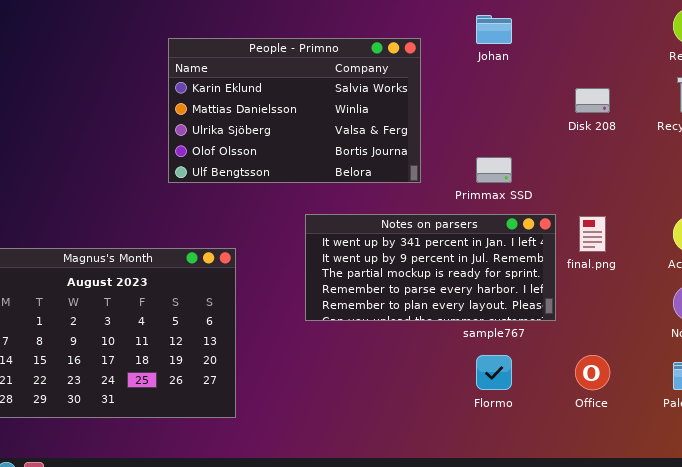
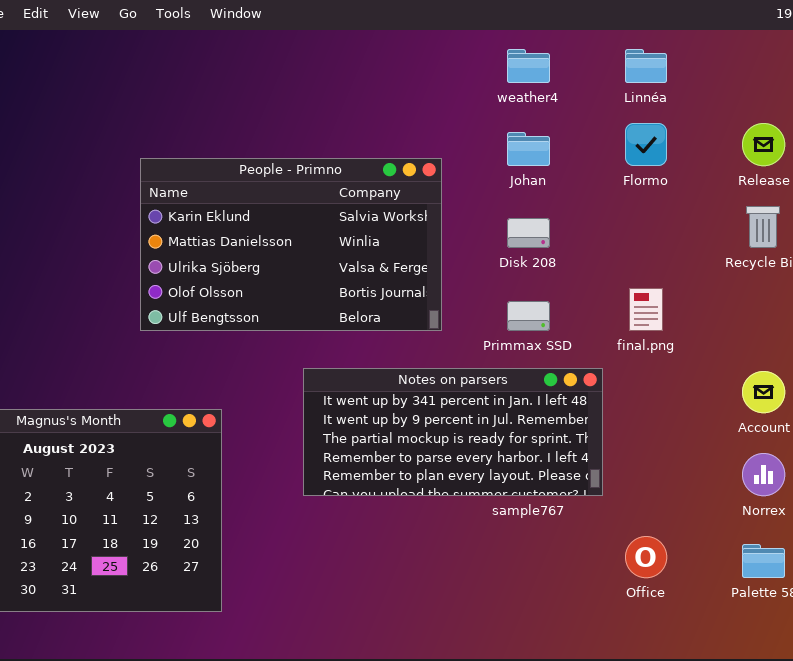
Disk 208: [575,88,610,113] -> [507,218,550,248], moved
final.png: [579,216,606,252] -> [629,288,663,331], moved
Flormo: [476,355,512,390] -> [625,123,667,166], moved

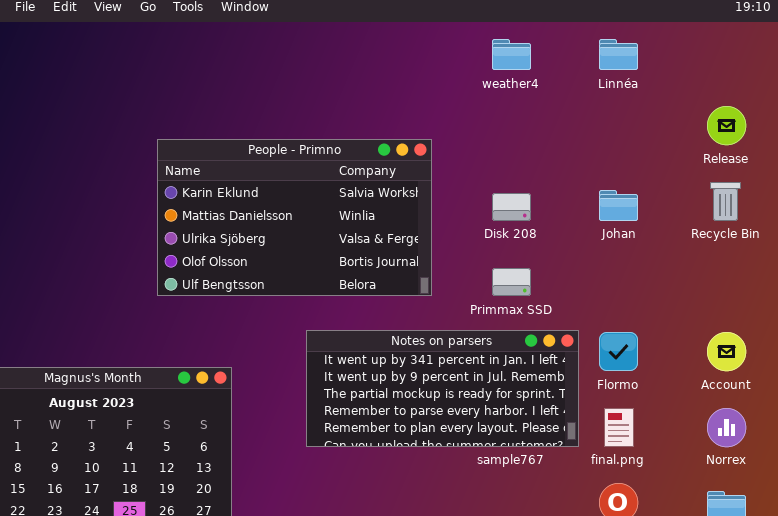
Flormo: [625,123,667,166] -> [599,332,638,371], moved
Johan: [507,132,550,166] -> [599,190,638,221], moved
final.png: [629,288,663,331] -> [604,408,634,447], moved

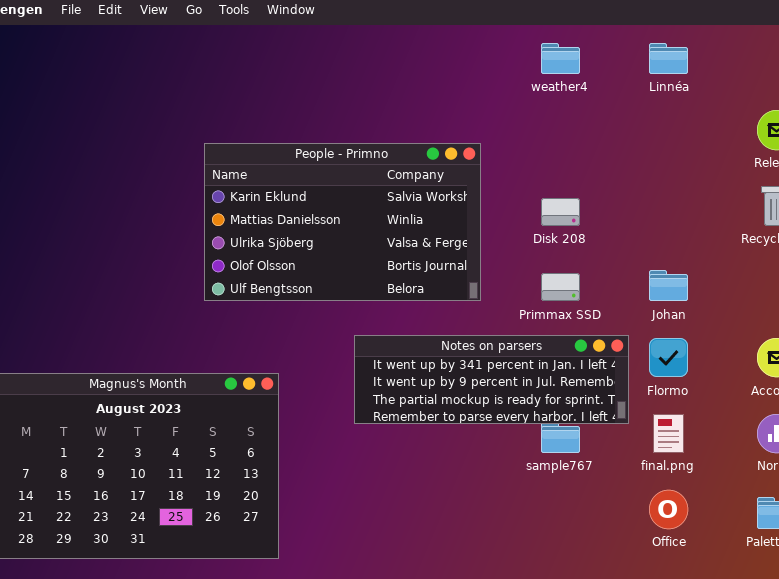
Johan: [599,190,638,221] -> [649,270,688,301], moved
Notes on parsers: [306,330,579,447] -> [354,335,629,424], resized

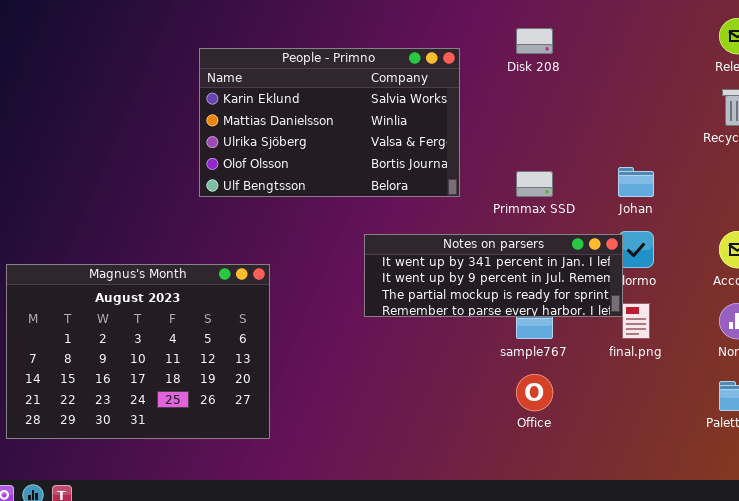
Disk 208: [541,198,580,226] -> [516,28,553,54], moved
Notes on parsers: [354,335,629,424] -> [364,234,623,317], moved
Office: [649,490,688,529] -> [516,374,553,411], moved

